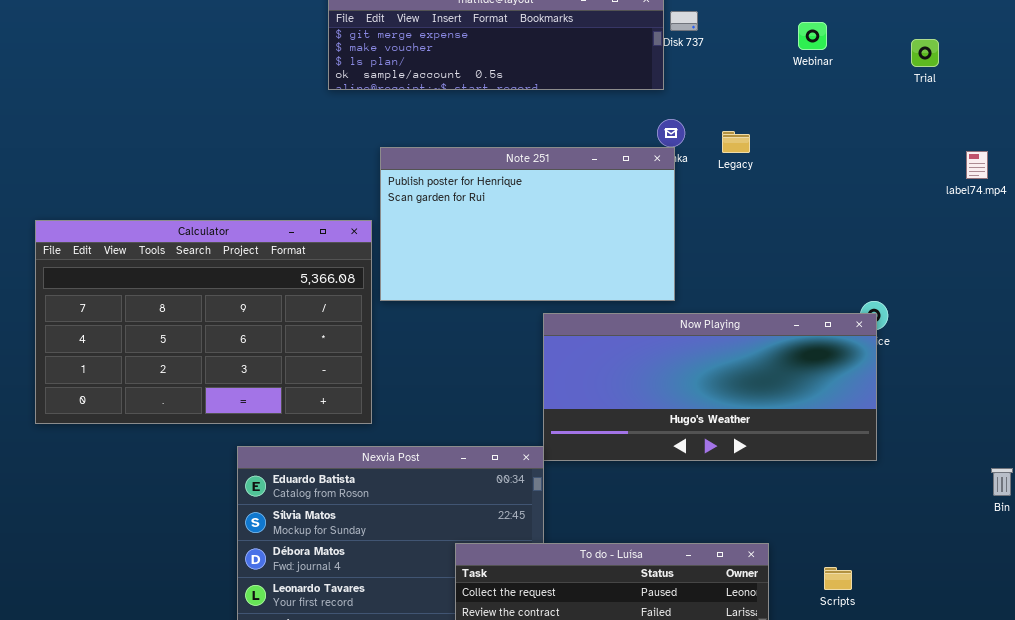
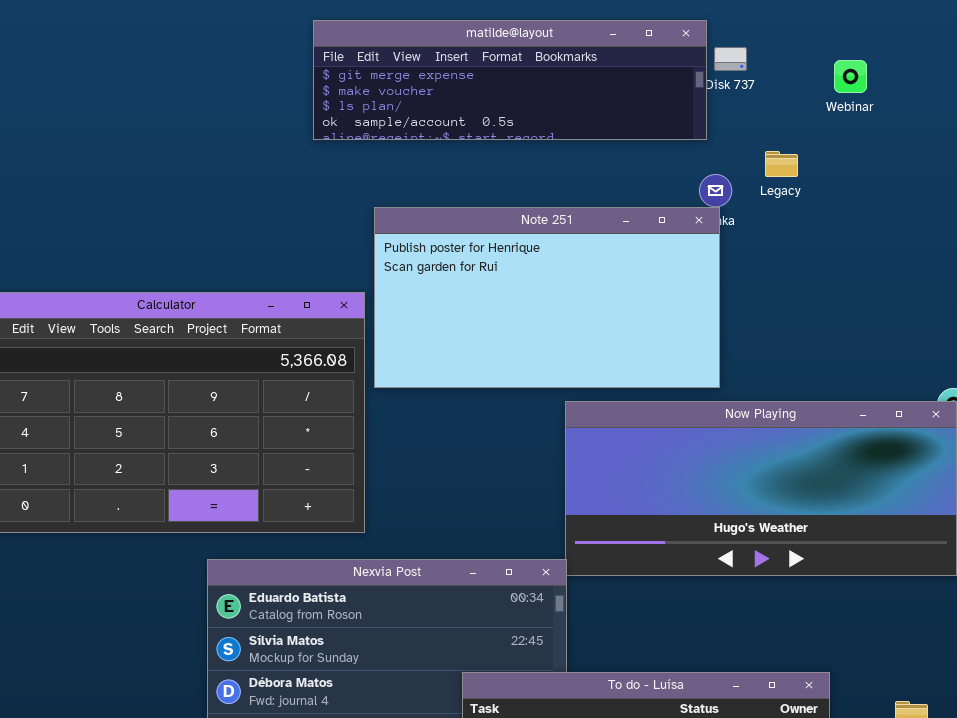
Webinar: [798,22,827,50] -> [834,60,867,93], moved
Legacy: [722,131,750,153] -> [765,151,798,177], moved

